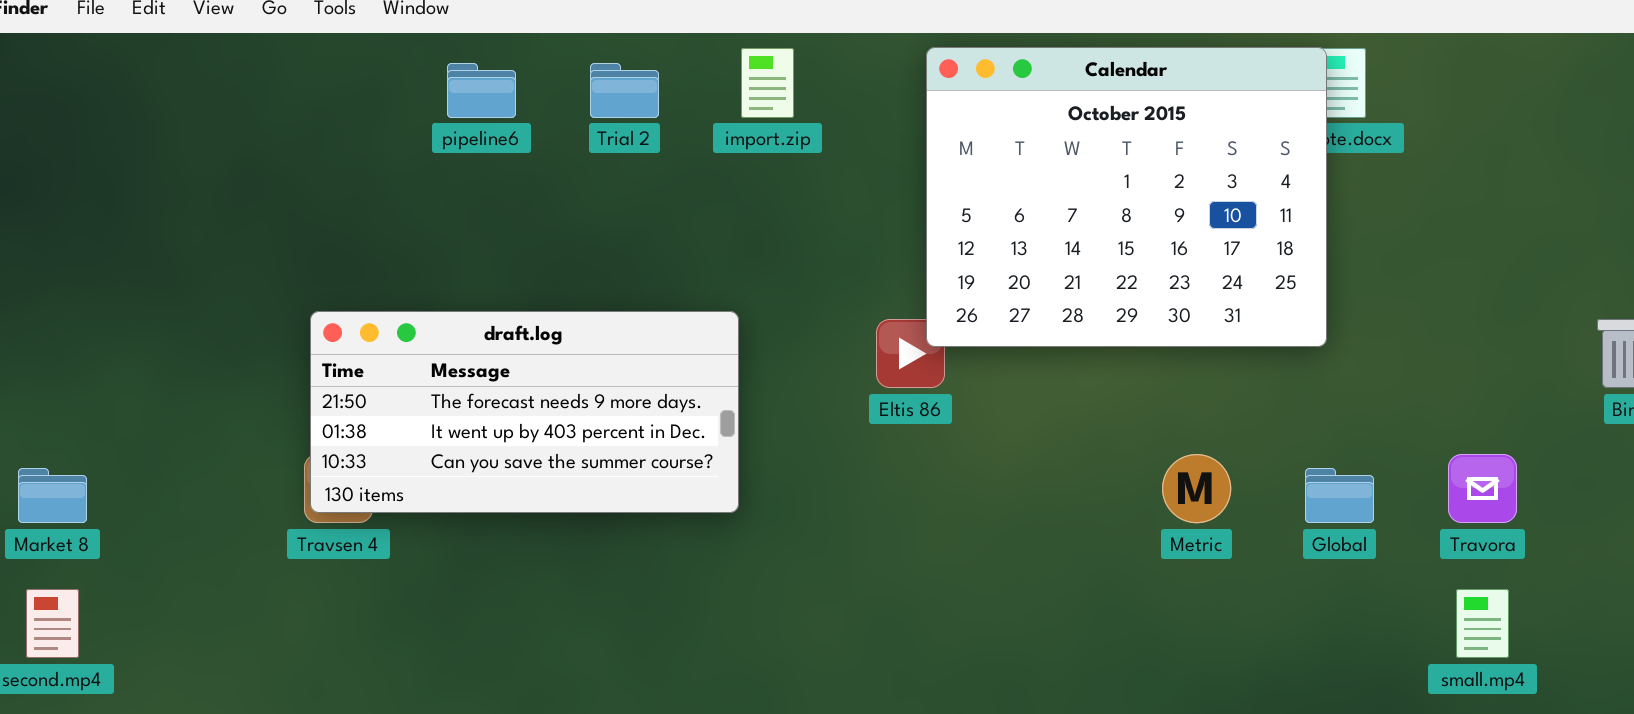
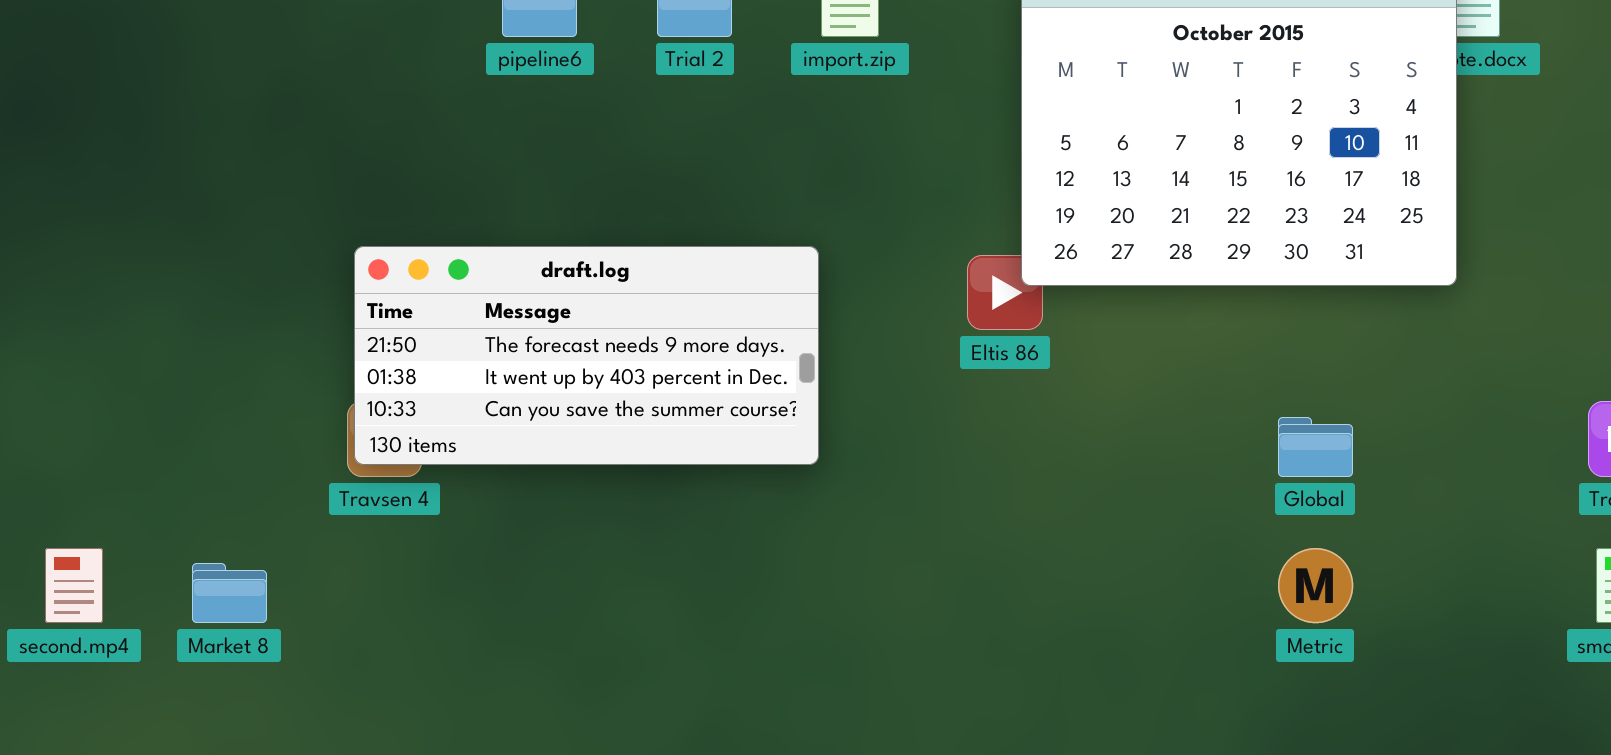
Metric: [1162,454,1231,523] -> [1278,548,1353,623], moved
Market 8: [18,468,87,523] -> [192,563,267,623], moved
Global: [1305,468,1374,523] -> [1278,417,1353,477], moved

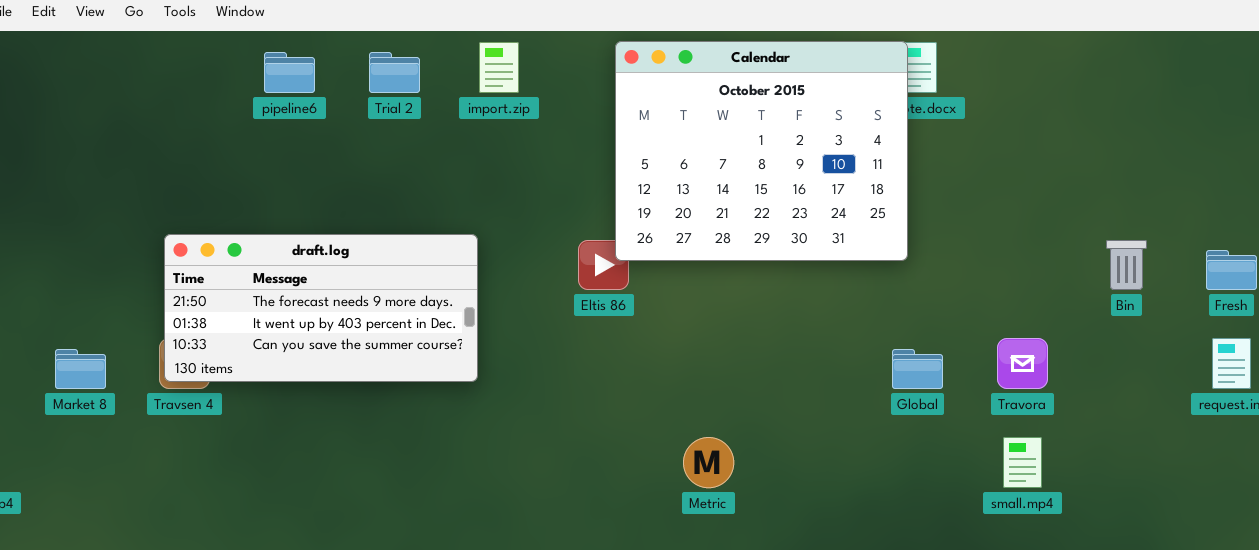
Global: [1278,417,1353,477] -> [892,349,943,389], moved
Metric: [1278,548,1353,623] -> [683,437,734,488], moved
Market 8: [192,563,267,623] -> [55,349,106,389], moved

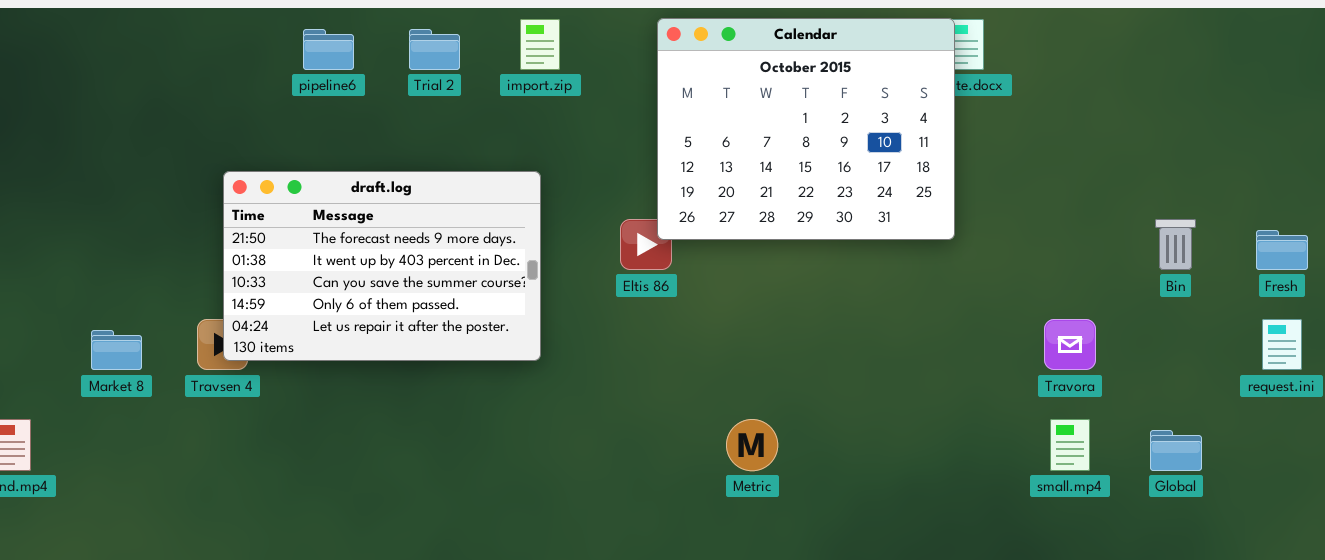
draft.log: [164,234,478,382] -> [223,171,541,361], moved, resized
Global: [892,349,943,389] -> [1150,430,1202,471], moved

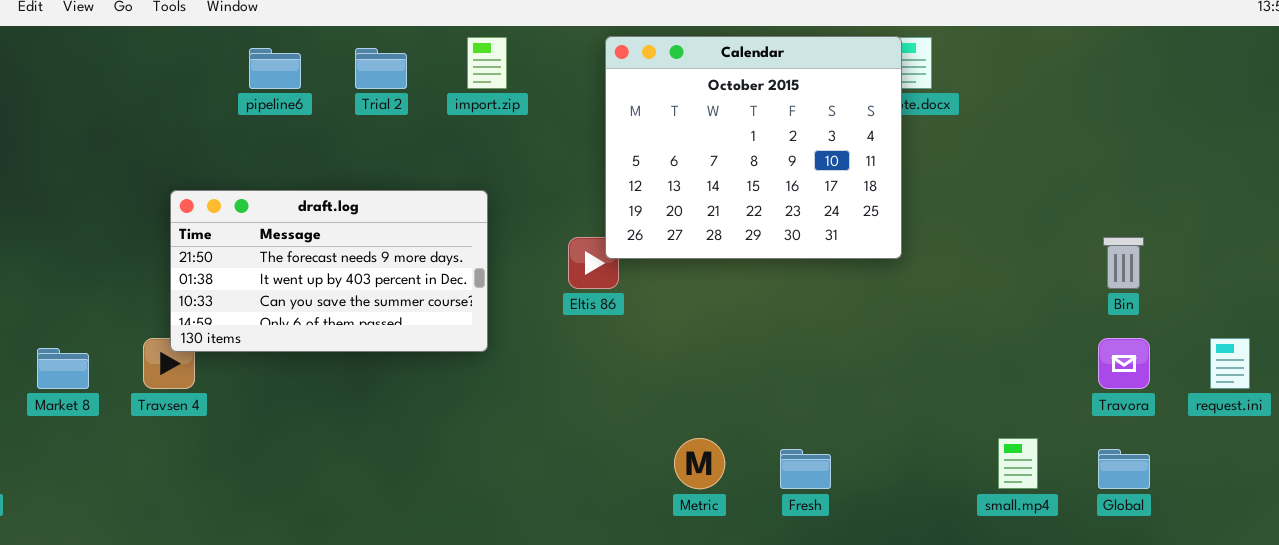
draft.log: [223,171,541,361] -> [170,190,488,352], resized
Fresh: [1256,230,1308,270] -> [780,449,831,489], moved
Travora: [1044,319,1096,370] -> [1098,338,1150,389], moved

